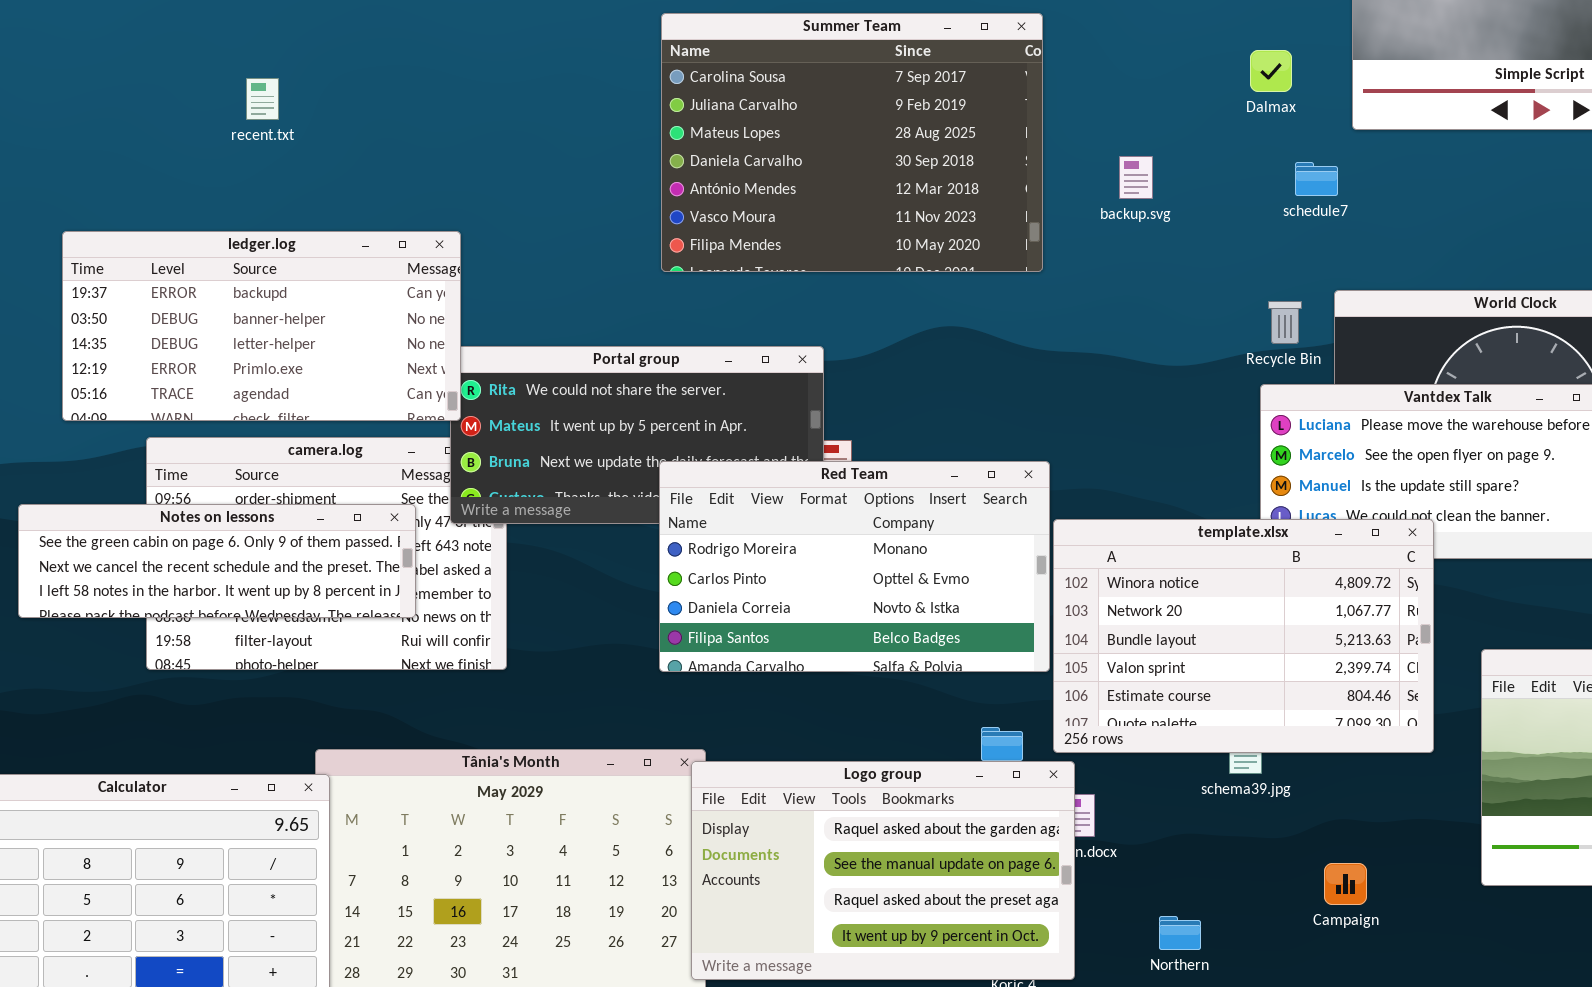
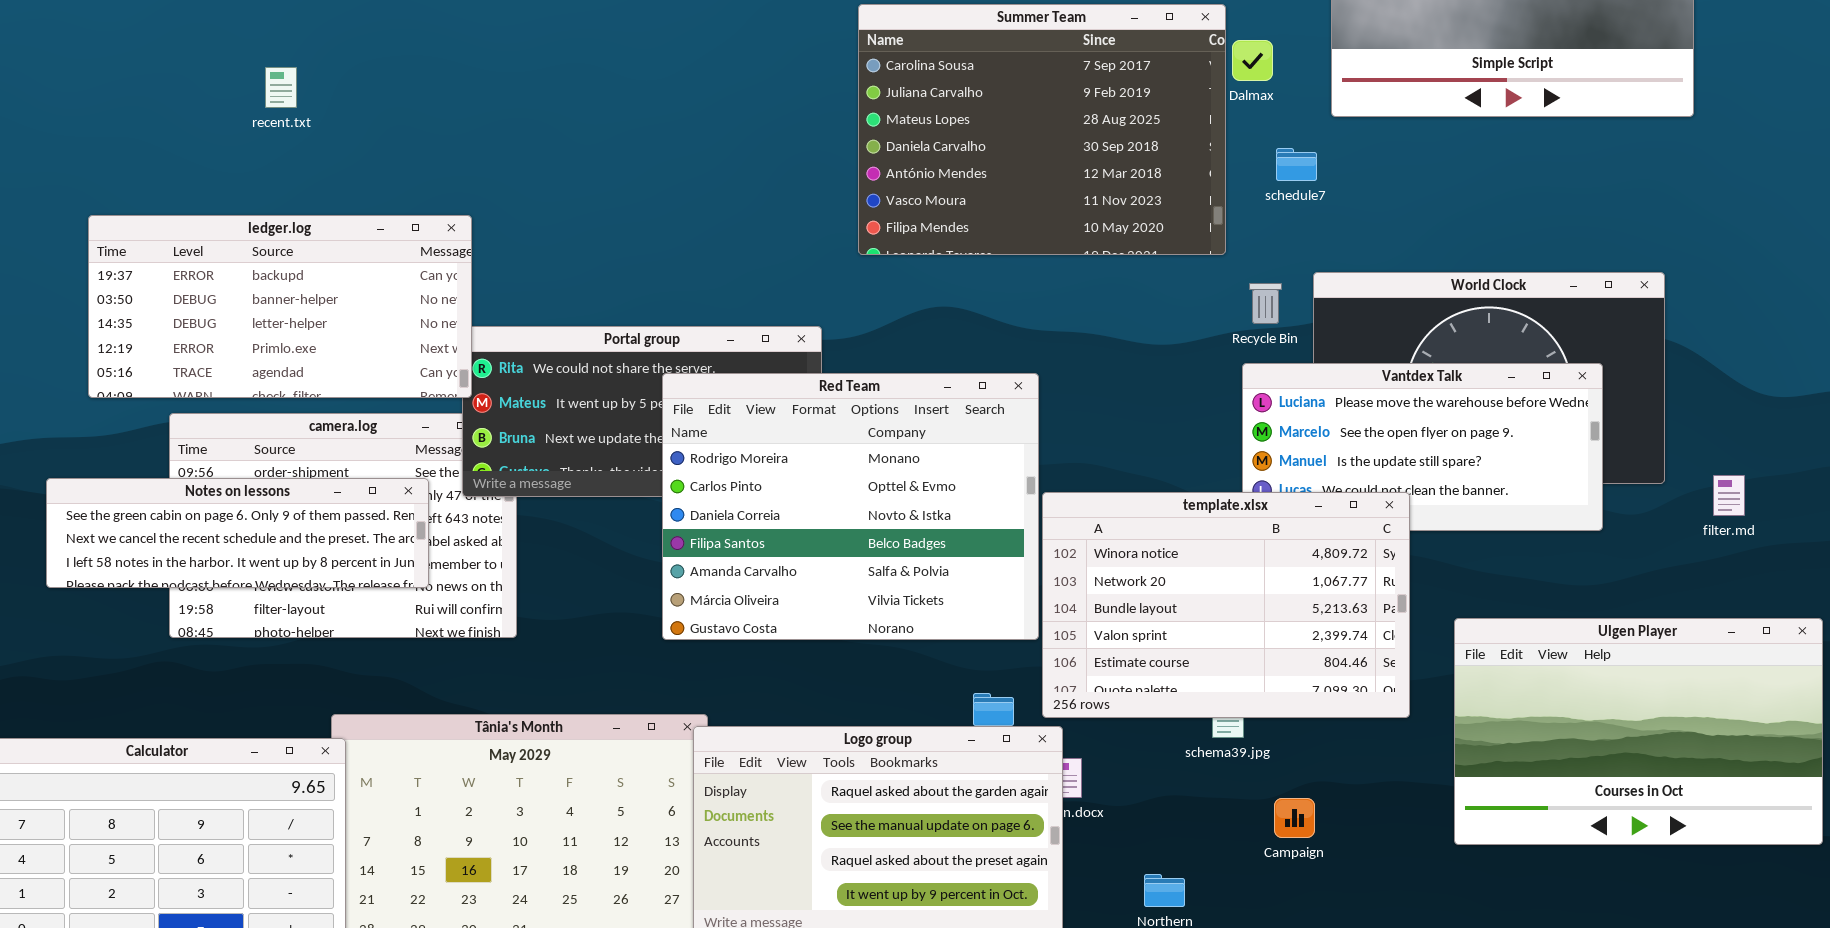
Summer Team: [661,13,1043,272] -> [858,4,1226,255], moved
Red Team: [659,461,1050,672] -> [662,373,1039,640], resized
Campaign: [1324,863,1367,905] -> [1274,798,1315,838], moved

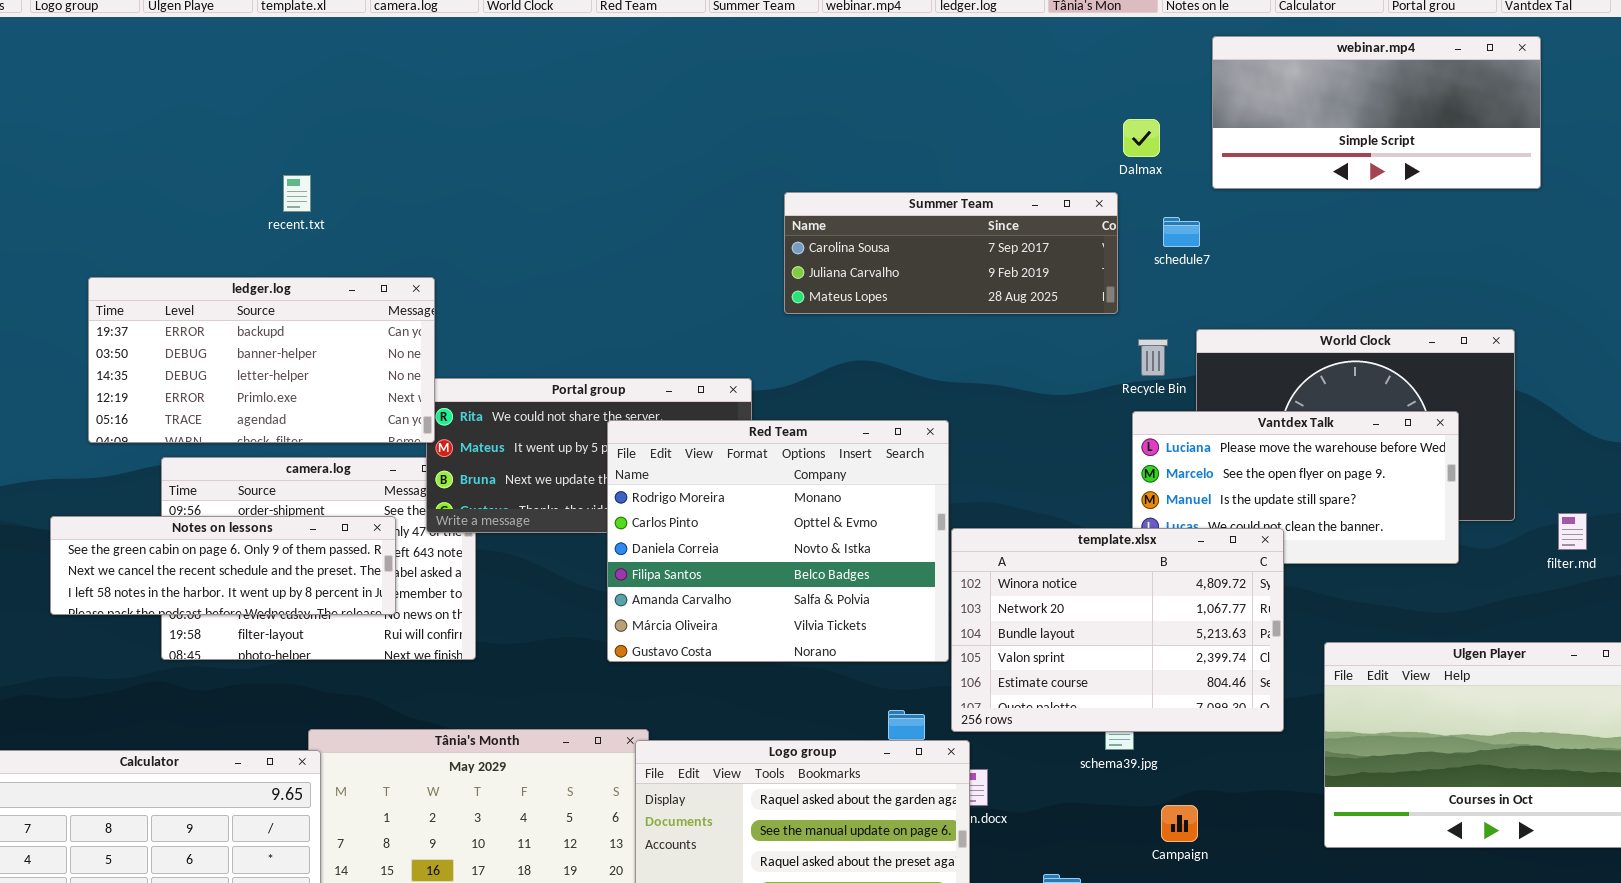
Summer Team: [858,4,1226,255] -> [784,192,1118,314], resized
recent.txt: [265,67,297,108] -> [283,175,311,212], moved

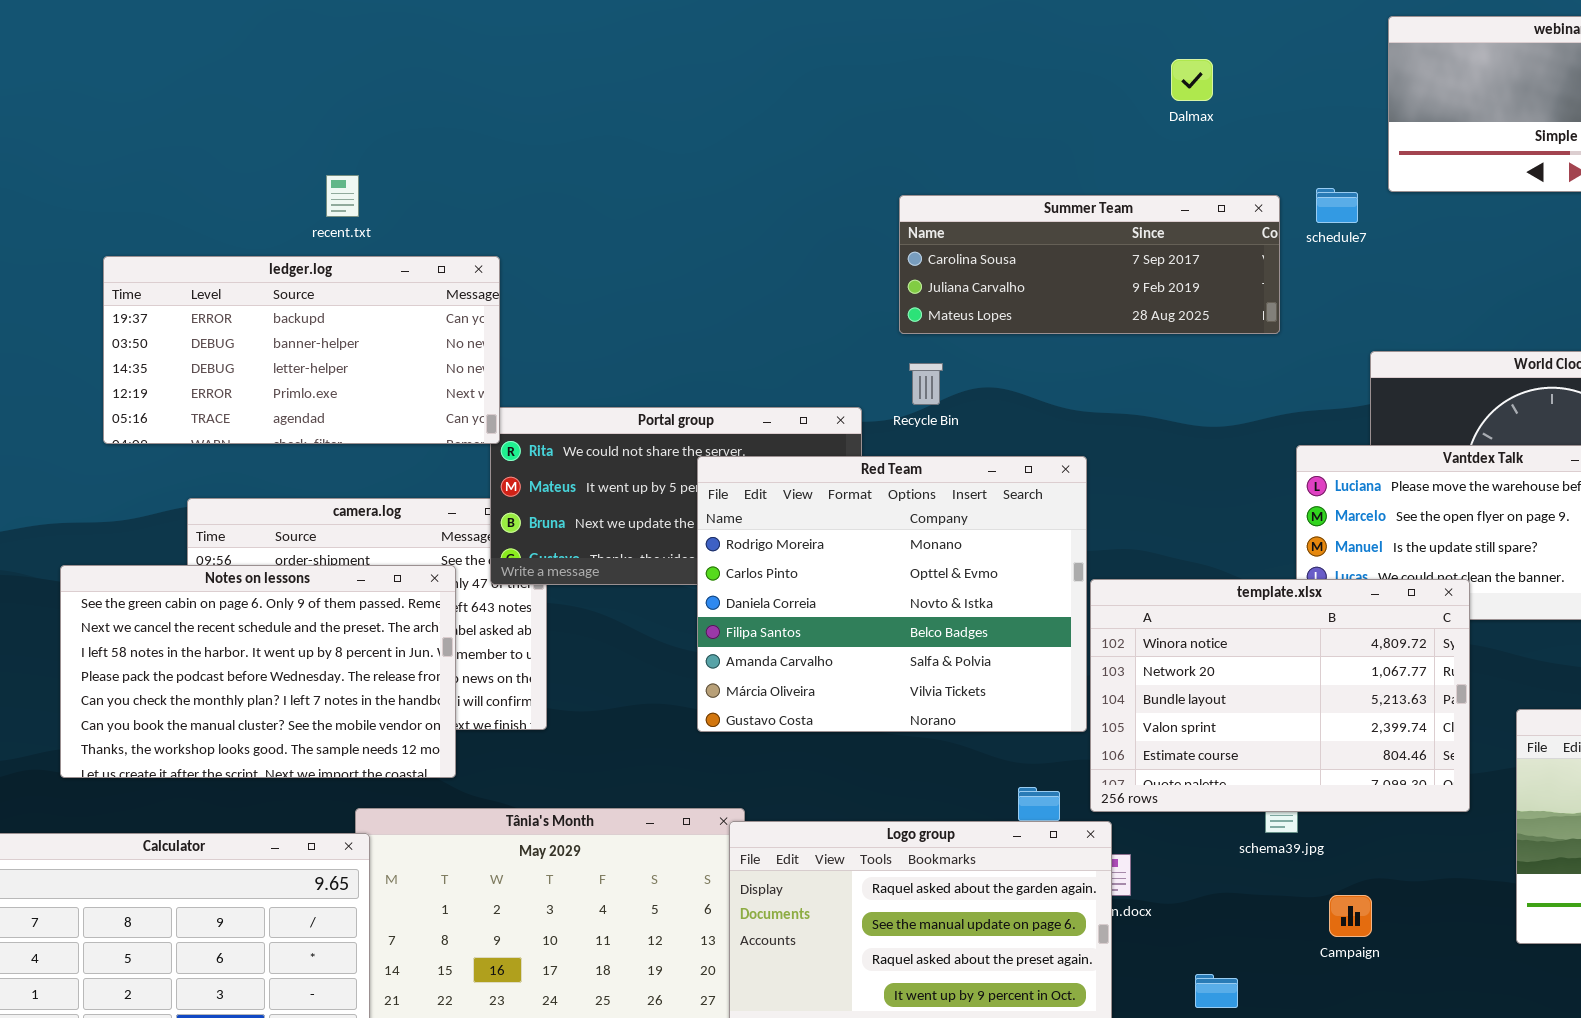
Dalmax: [1123,119,1160,157] -> [1171,59,1213,101], moved
schedule7: [1163,217,1200,247] -> [1316,188,1358,223], moved
ledger.log: [88,277,435,443] -> [103,256,500,444], moved
Recycle Bin: [1138,339,1168,376] -> [909,363,943,405], moved
Notes on lessons: [50,516,396,615] -> [60,565,456,778], resized

